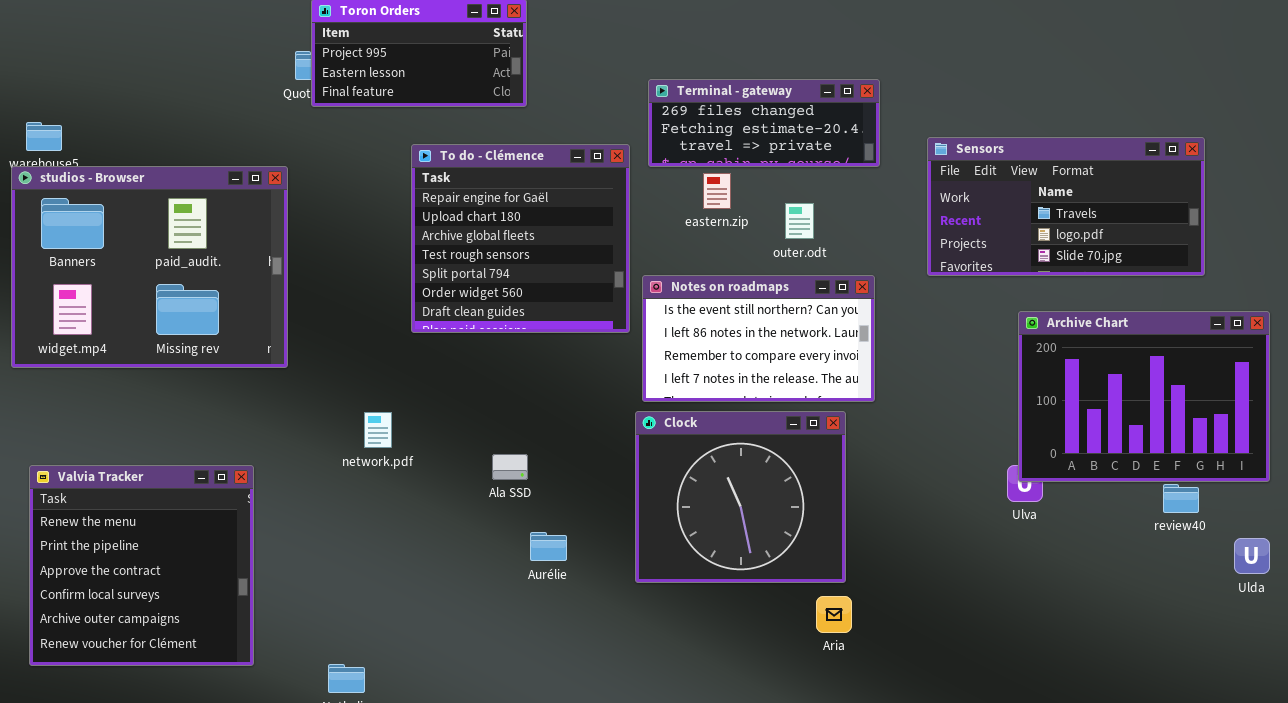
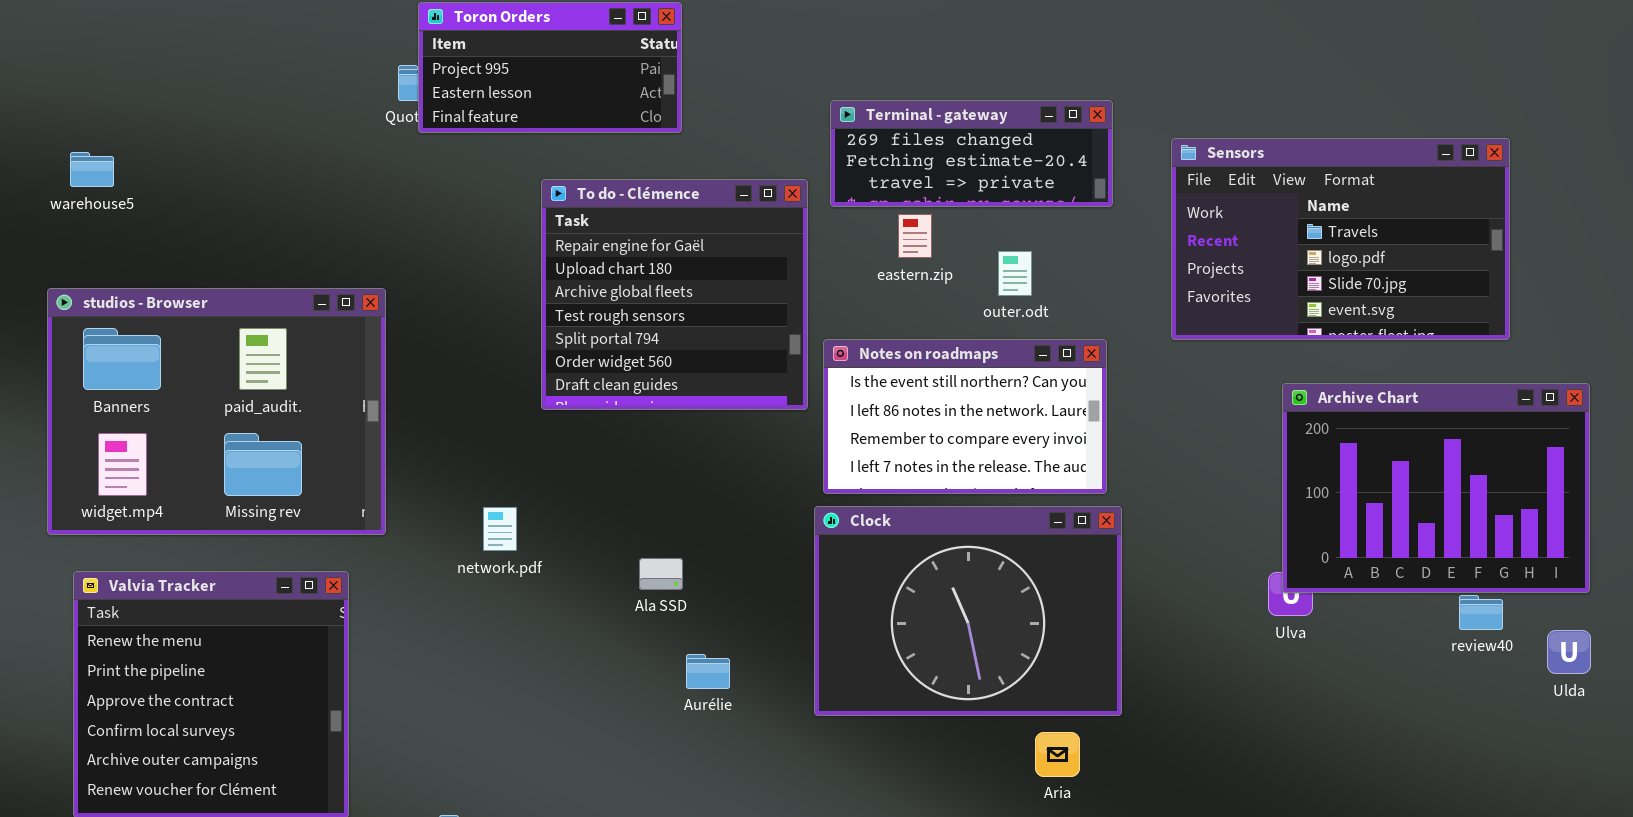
Sensors: [927,137,1205,276] -> [1171,138,1510,340], resized
studios - Browser: [11,166,288,368] -> [47,288,386,535], moved
Clock: [635,411,846,583] -> [814,506,1122,716], resized
Ulda: [1234,538,1270,574] -> [1547,630,1591,674], moved

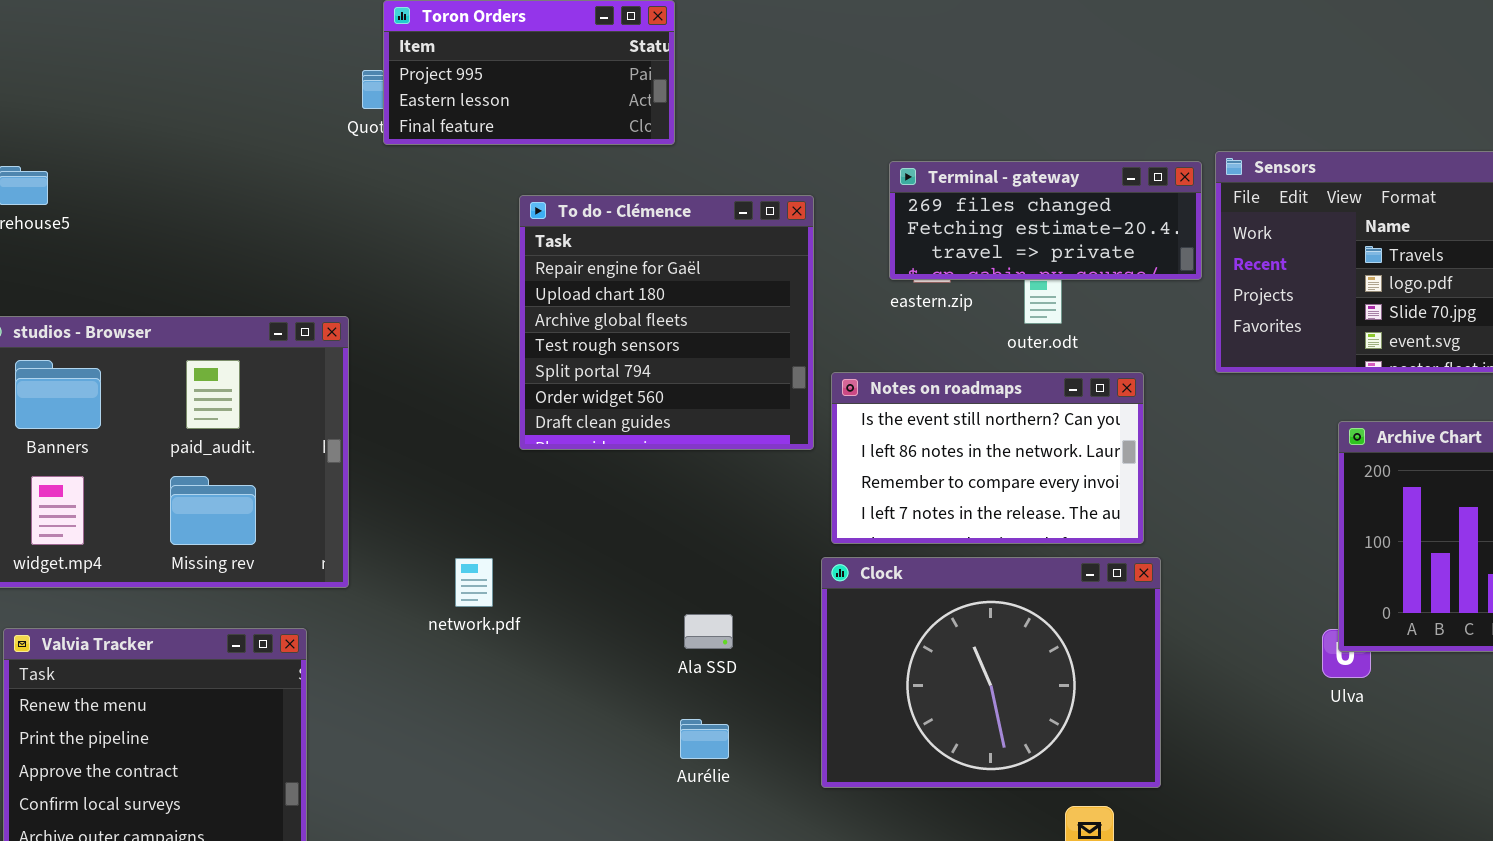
Terminal - gateway: [830,100,1113,207] -> [889,161,1202,280], moved
Ala SSD: [639,558,683,590] -> [684,614,733,649], moved

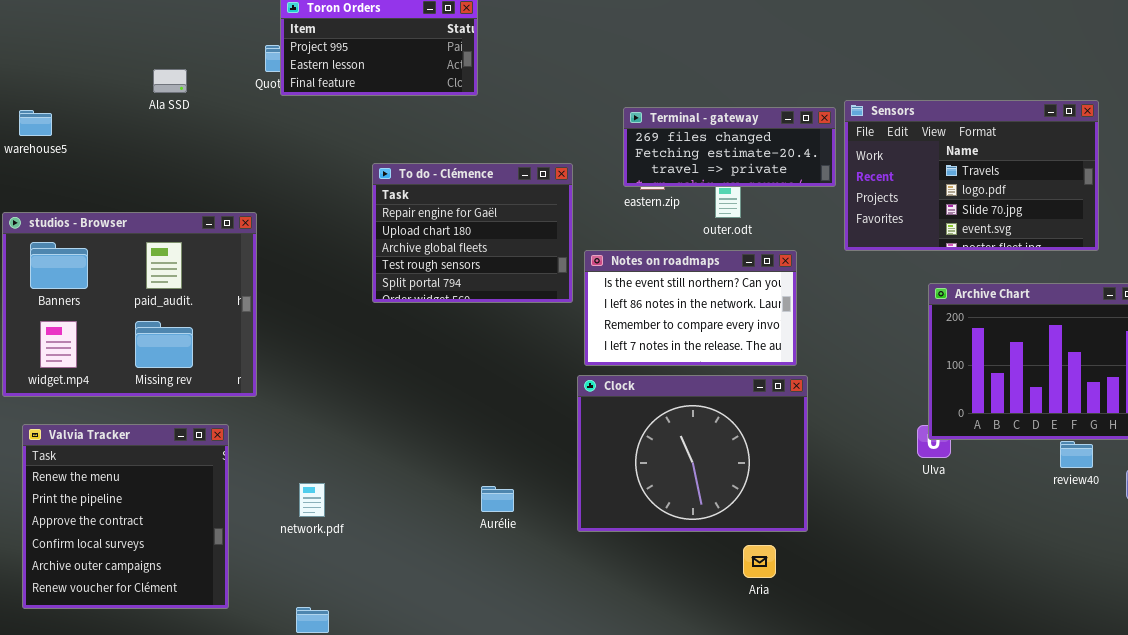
To do - Clémence: [519,195,814,450] -> [372,163,573,303], resized
network.pdf: [455,558,493,607] -> [299,483,325,517], moved
Ala SSD: [684,614,733,649] -> [153,69,187,93], moved

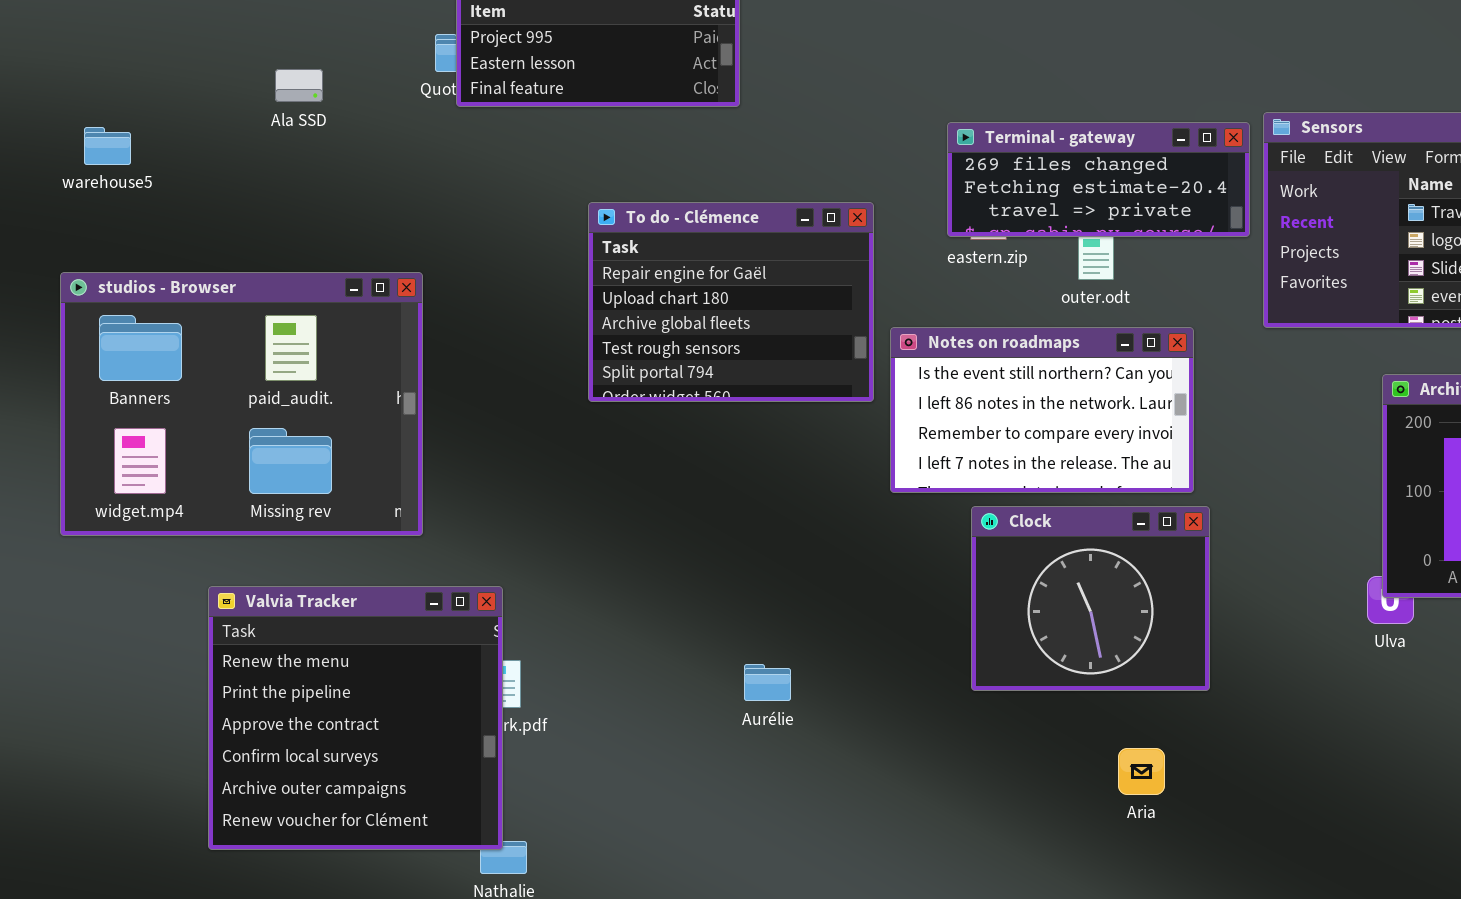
Clock: [577,375,808,532] -> [971,506,1210,691], resized
Valvia Tracker: [22,424,229,609] -> [208,586,503,850], moved

